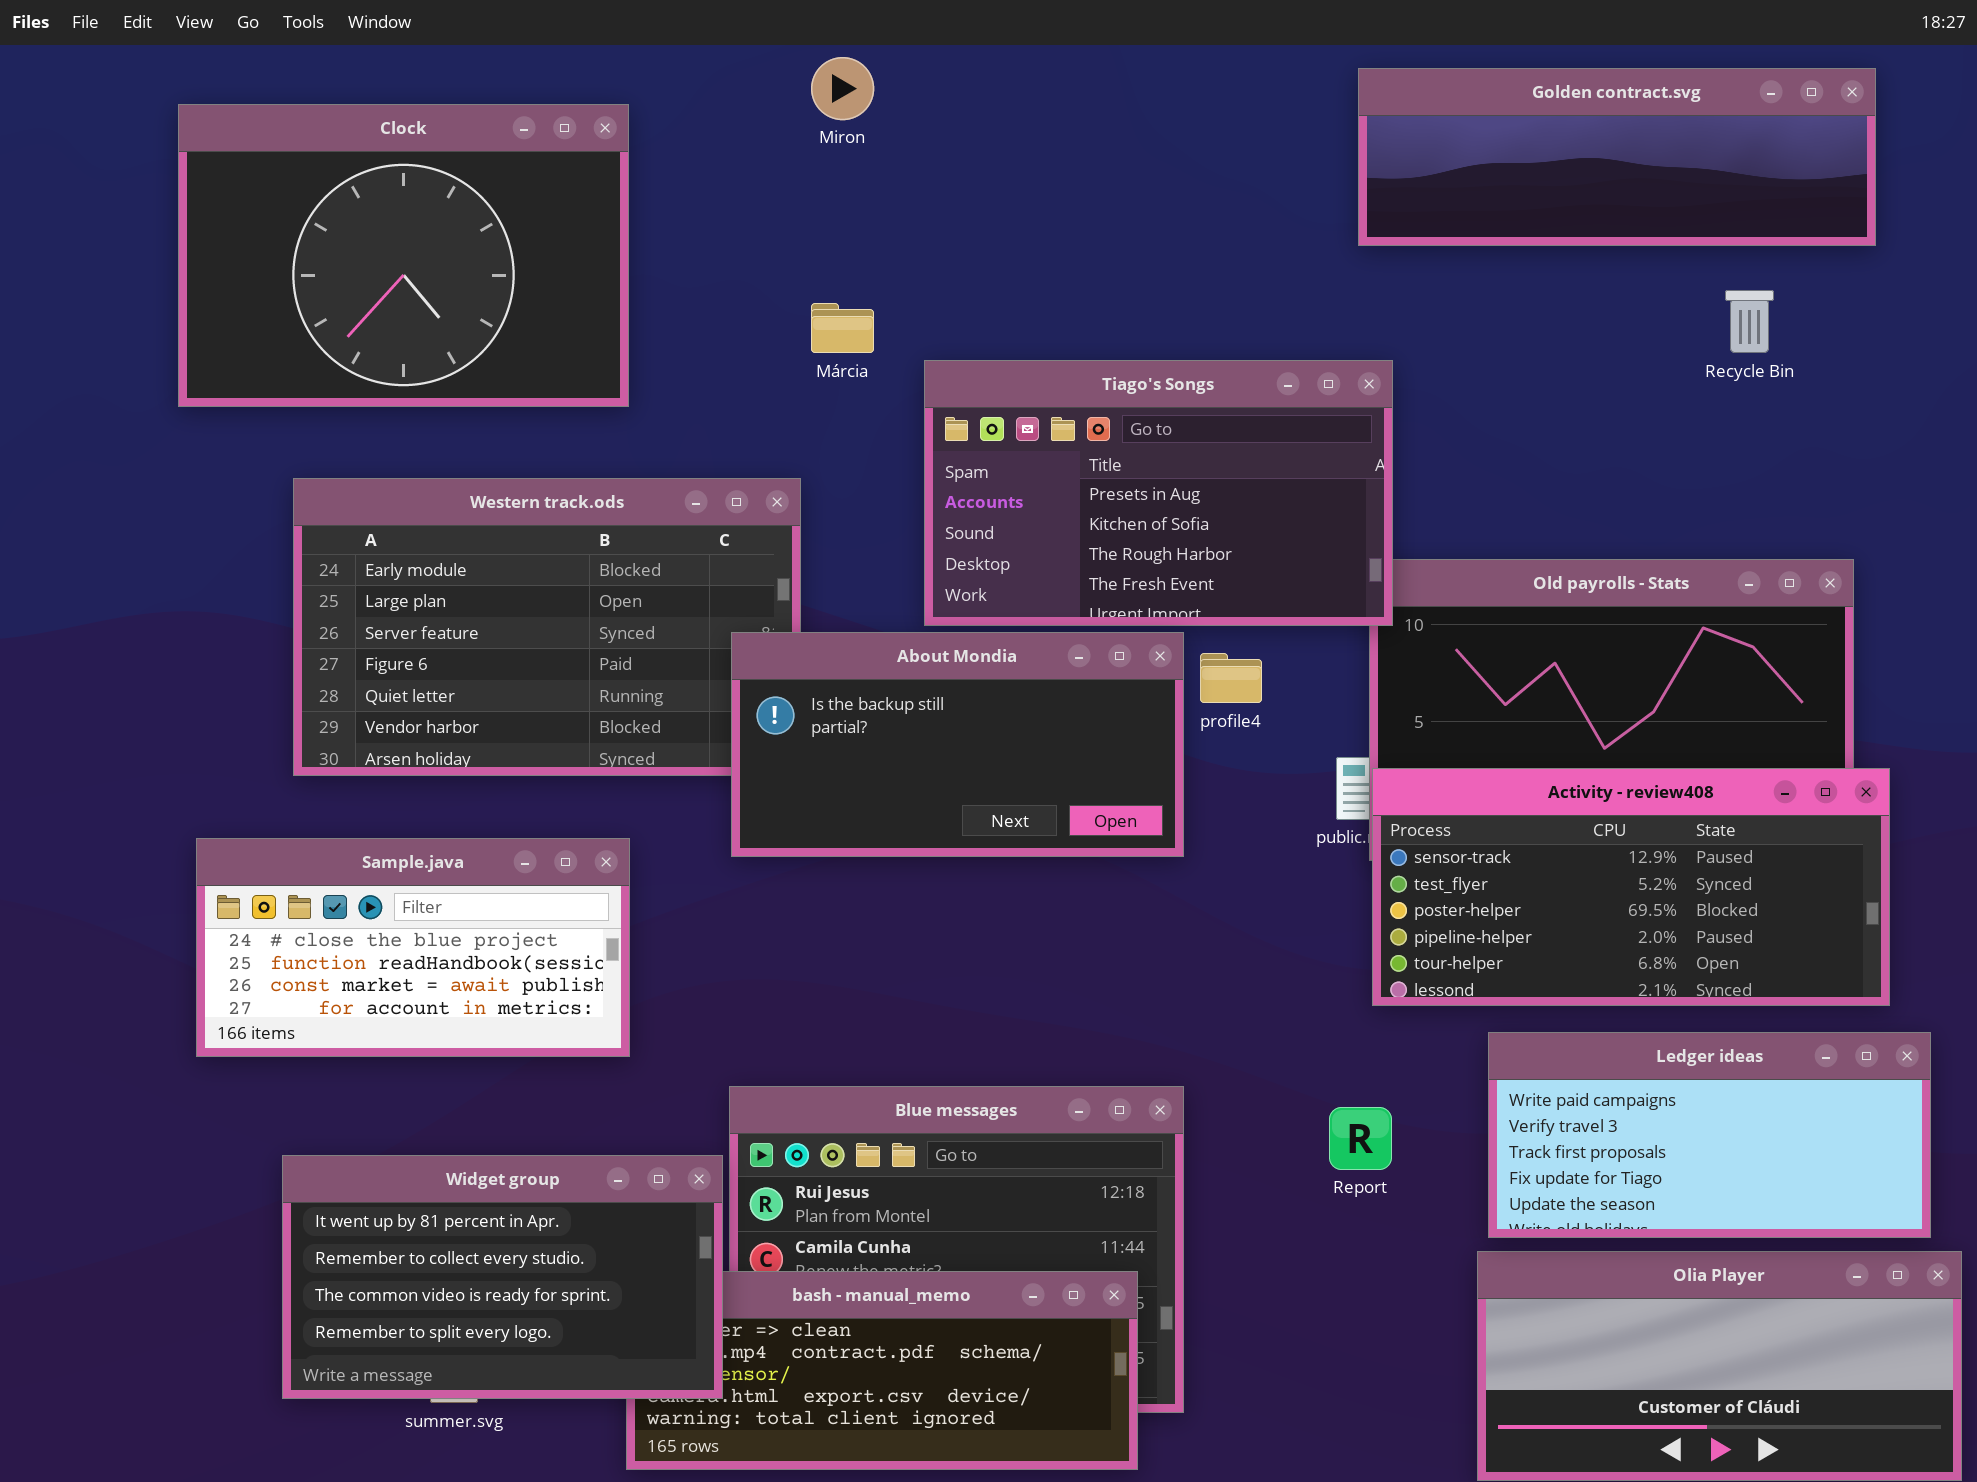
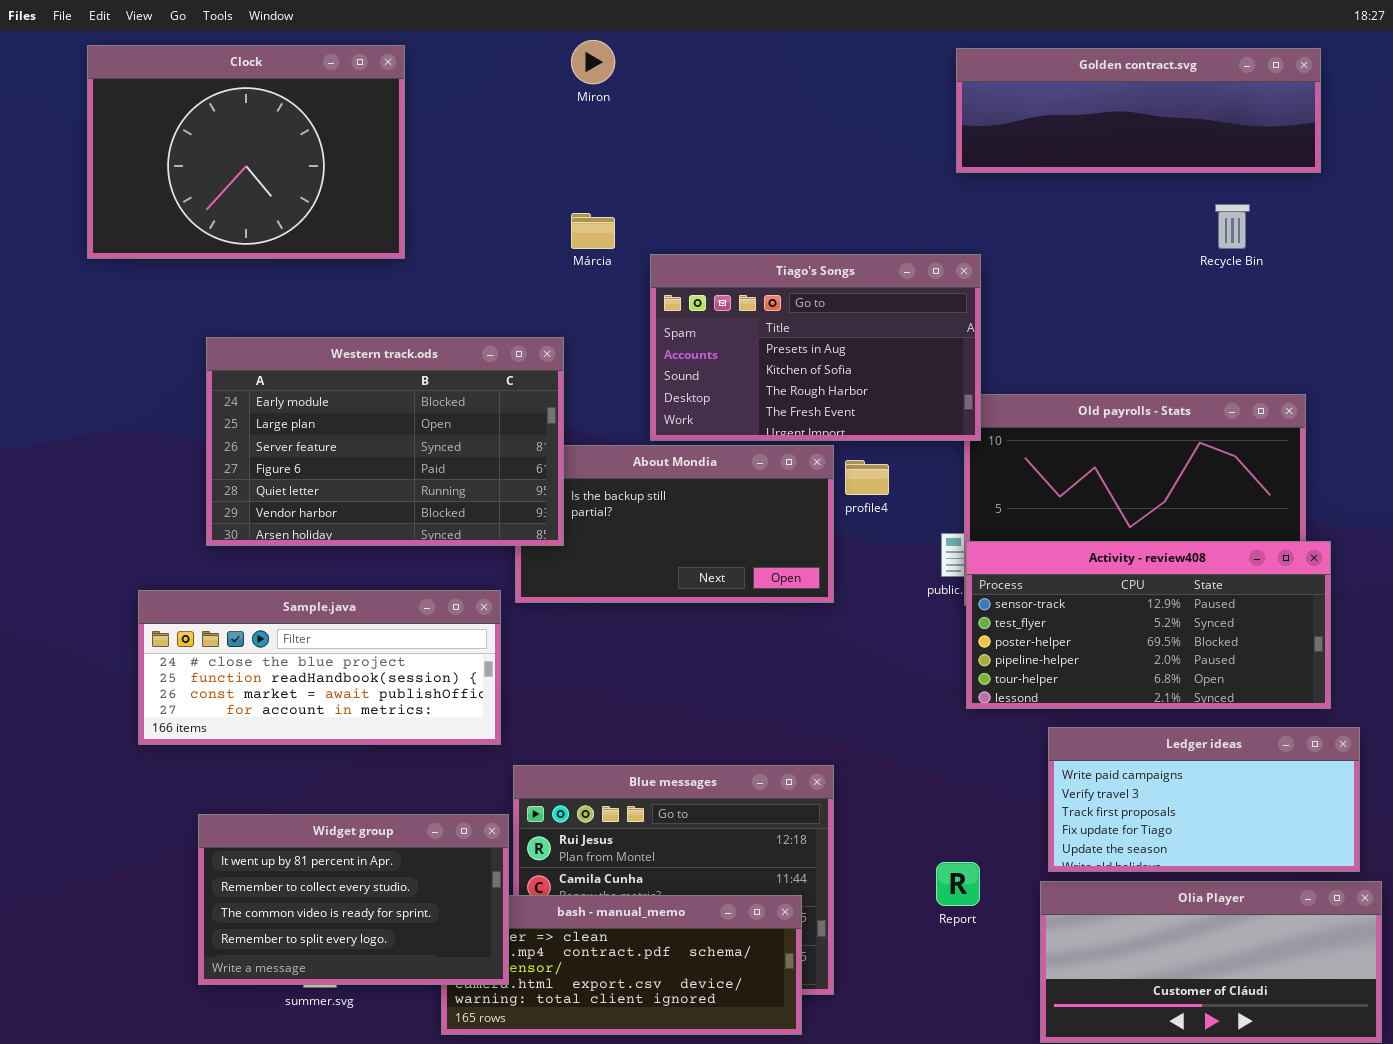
Clock: [178,104,629,407] -> [87,45,405,259], moved
Western track.ods: [293,478,801,776] -> [206,337,564,546], raised
Sample.java: [196,838,630,1057] -> [138,590,501,745], resized
Report: [1329,1107,1392,1170] -> [936,862,980,906], moved

